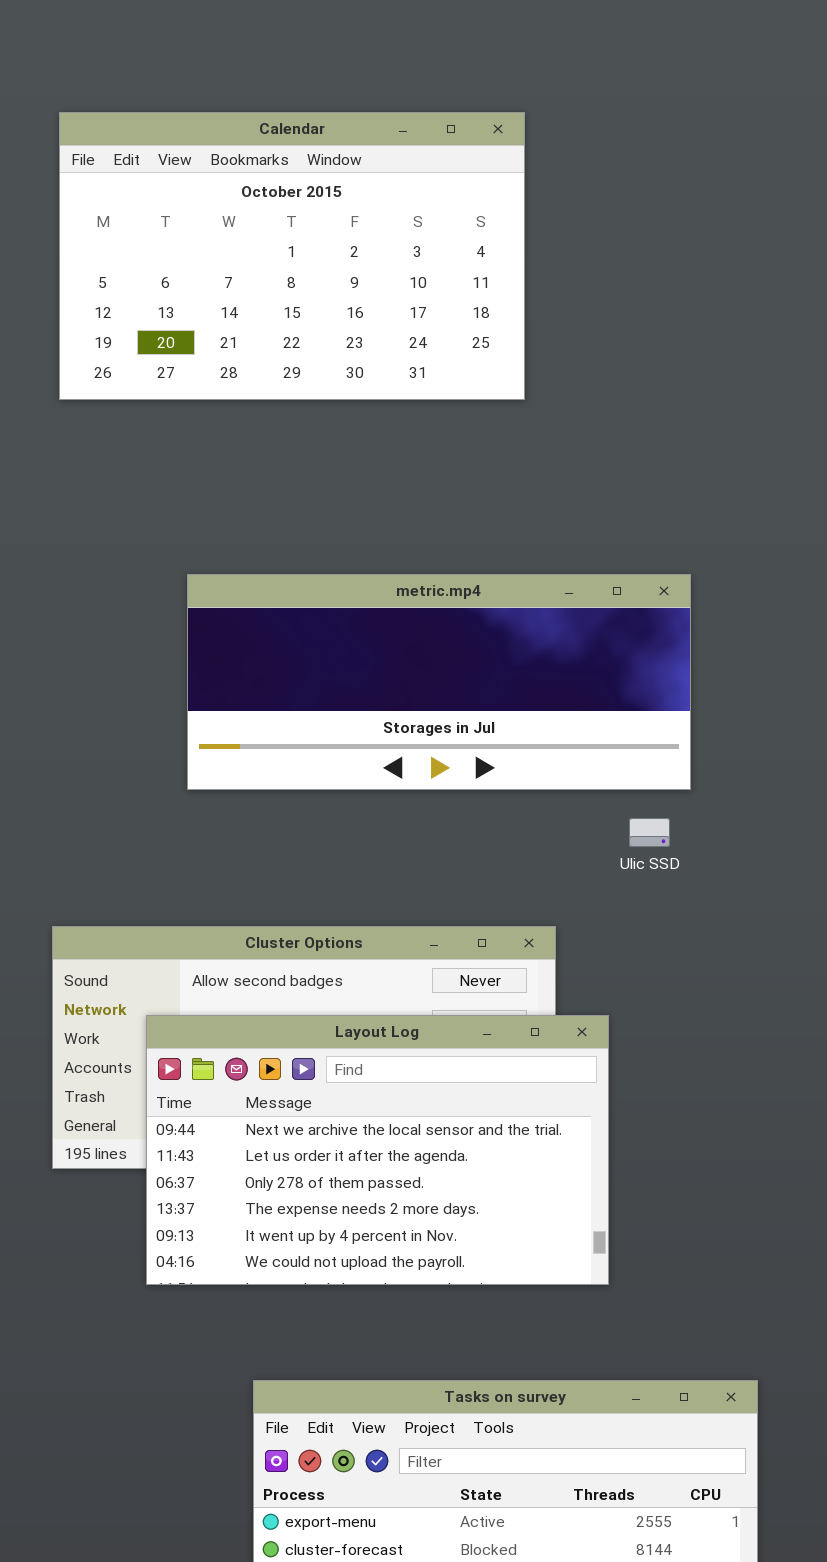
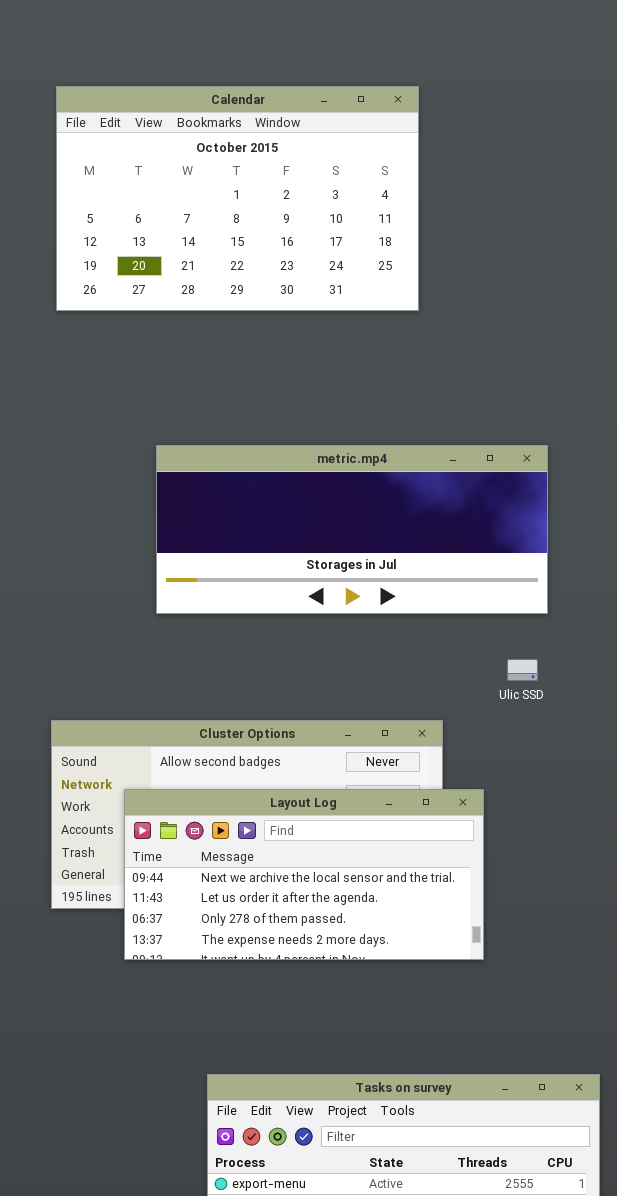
Ulic SSD: [629,818,670,847] -> [507,659,538,681], moved
Layout Log: [146,1015,609,1285] -> [124,789,484,960], resized

